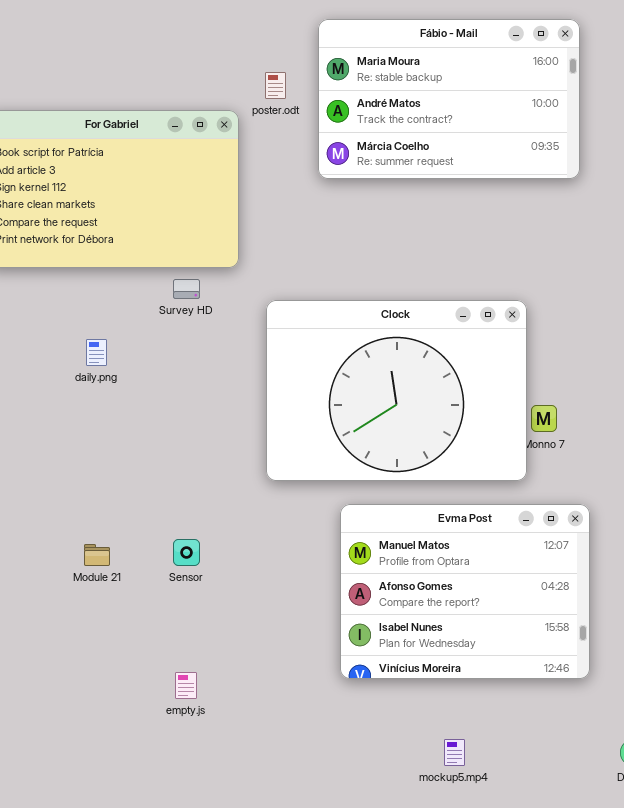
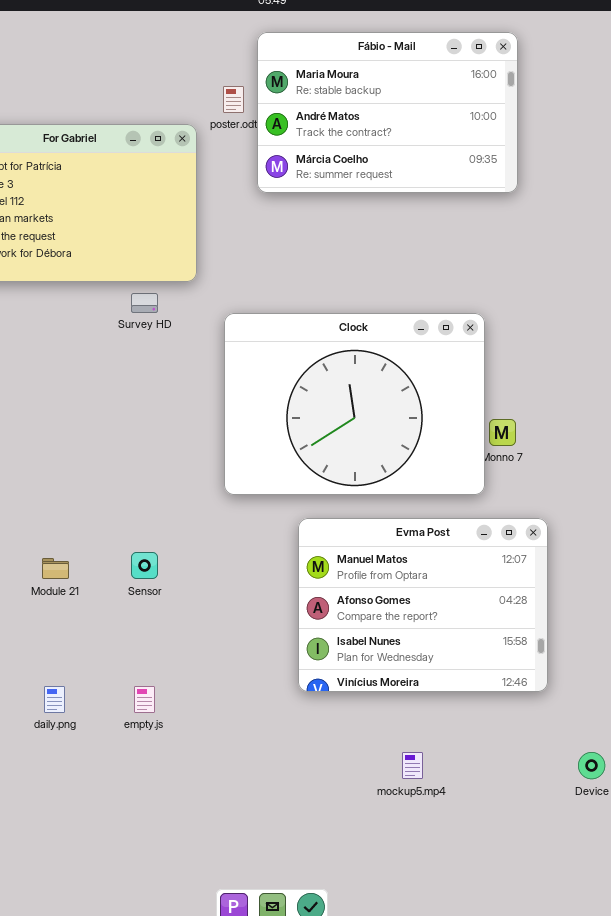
Fábio - Mail: [318,19,580,179] -> [257,32,518,193], moved
daily.png: [86,339,107,366] -> [44,686,65,713], moved

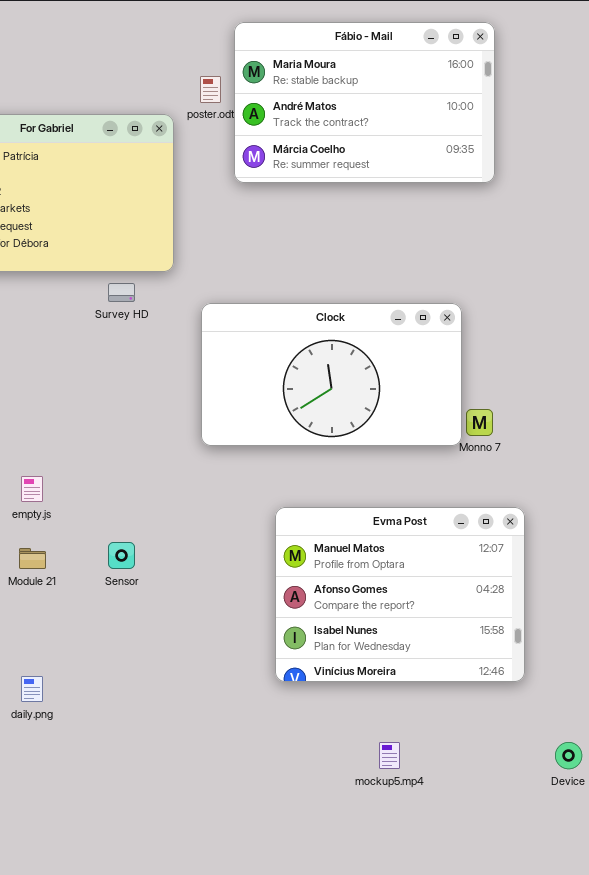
Clock: [224,313,485,495] -> [201,303,462,446], resized
empty.js: [134,686,155,713] -> [21,476,43,502], moved

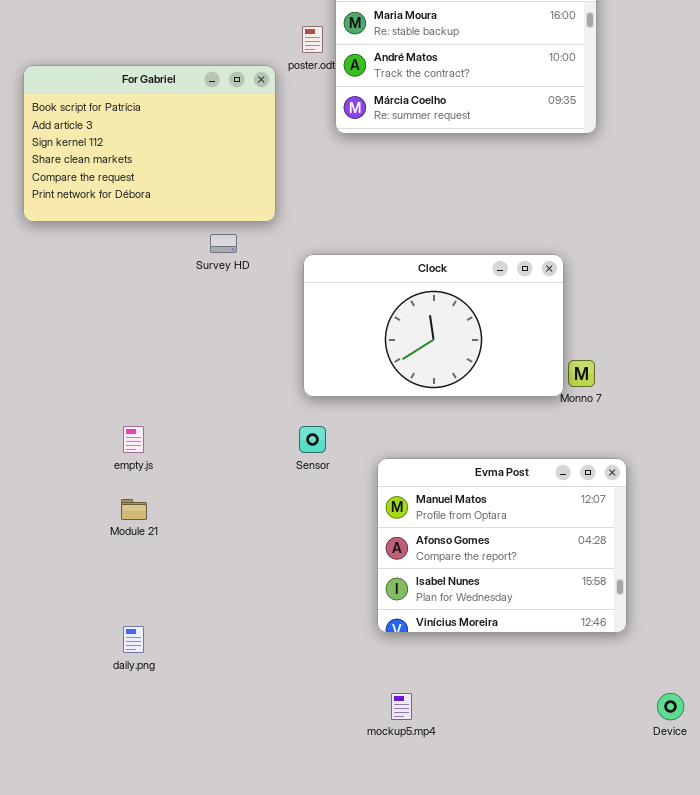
Sensor: [108,542,135,569] -> [299,426,326,453], moved
mockup5.mp4: [379,742,400,769] -> [391,693,412,720], moved

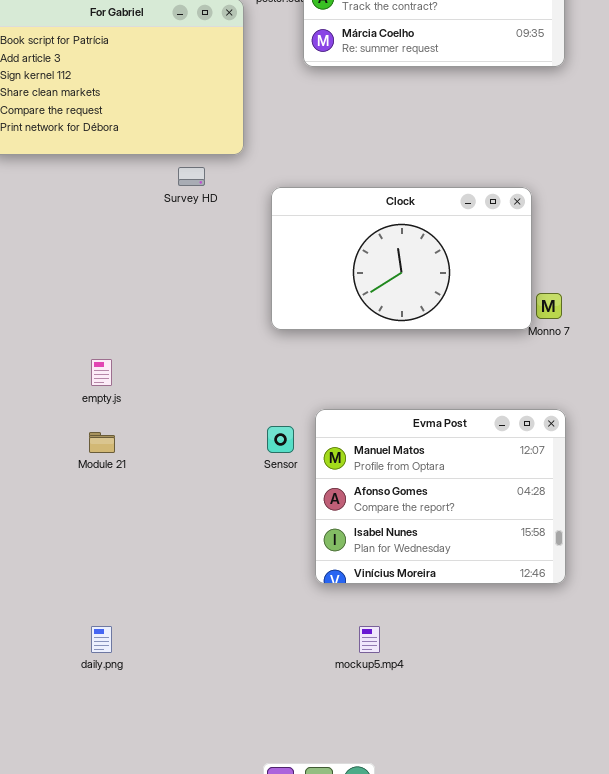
Sensor: [299,426,326,453] -> [267,426,294,453], moved
Evma Post: [377,458,627,633] -> [315,409,566,584], moved
daily.png: [123,626,144,653] -> [91,626,112,653], moved

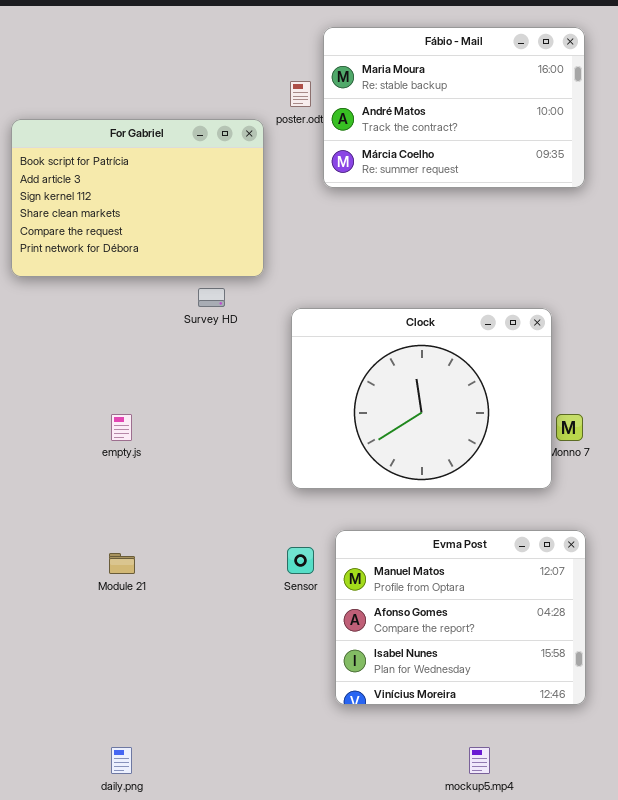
Clock: [271,187,532,330] -> [291,308,552,489], resized
empty.js: [91,359,112,386] -> [111,414,132,441], moved
mockup5.mp4: [359,626,380,653] -> [469,747,490,774], moved

